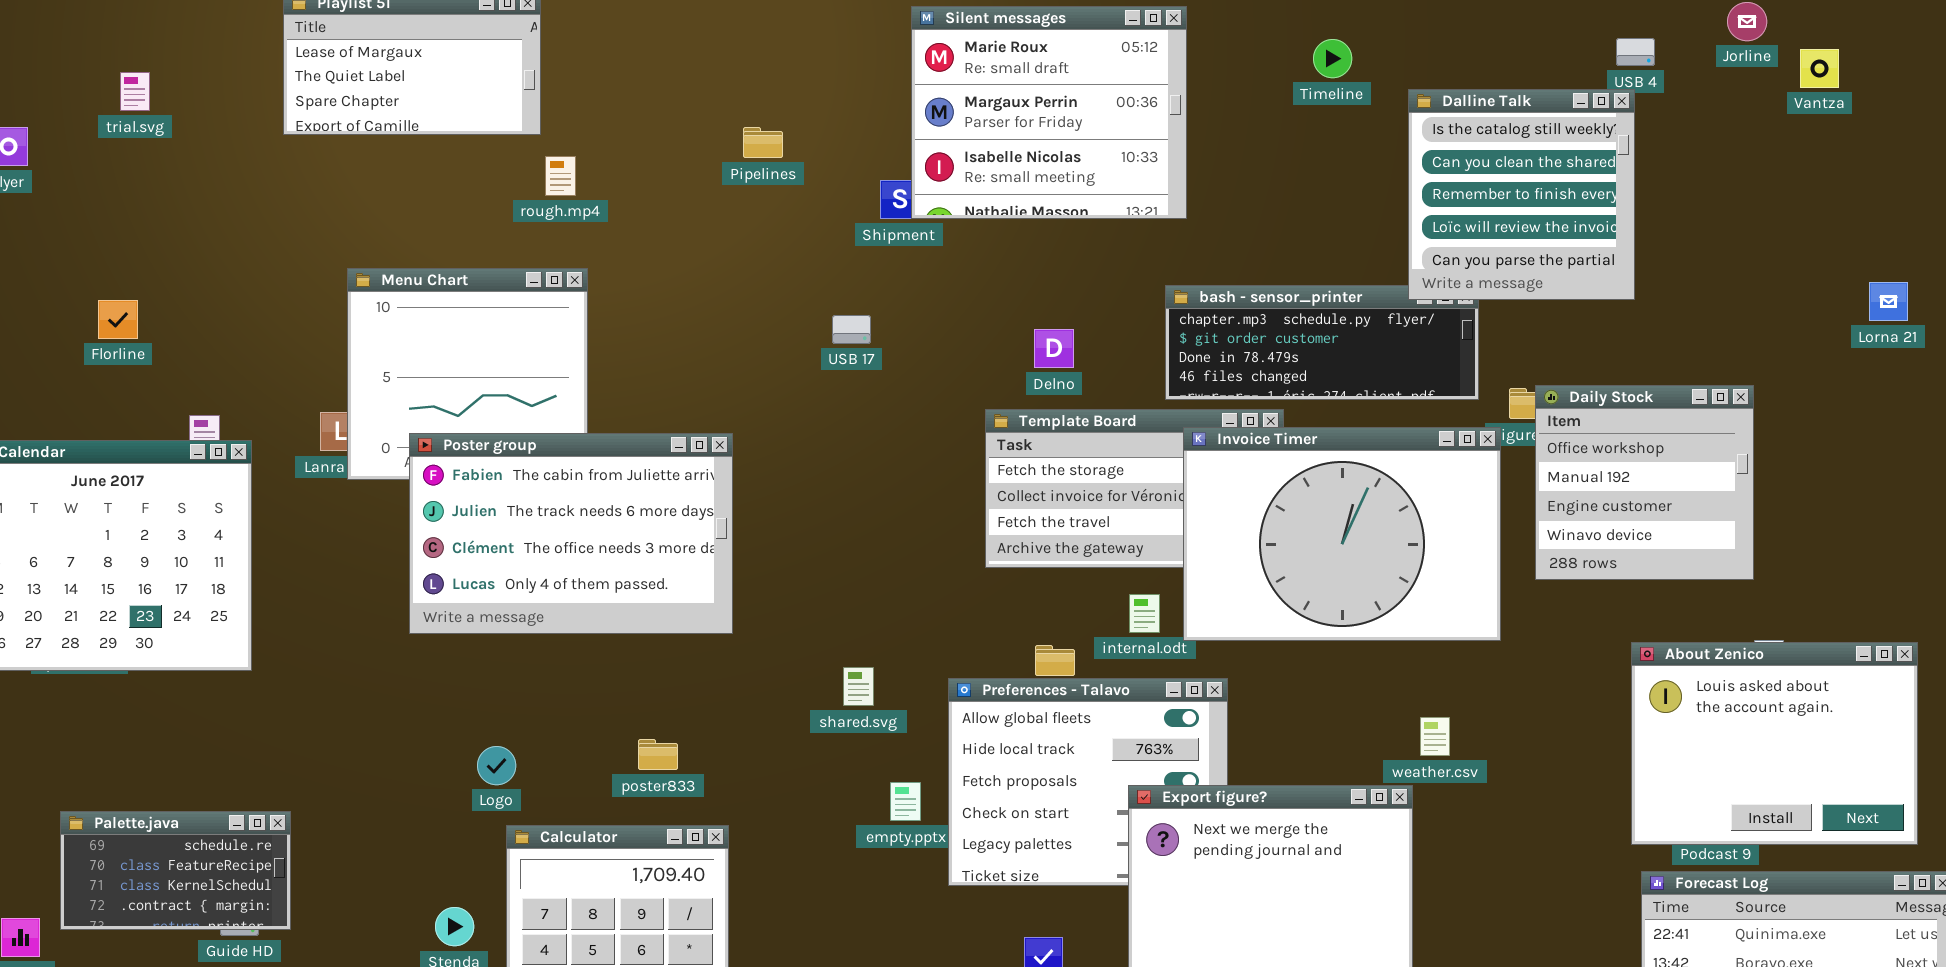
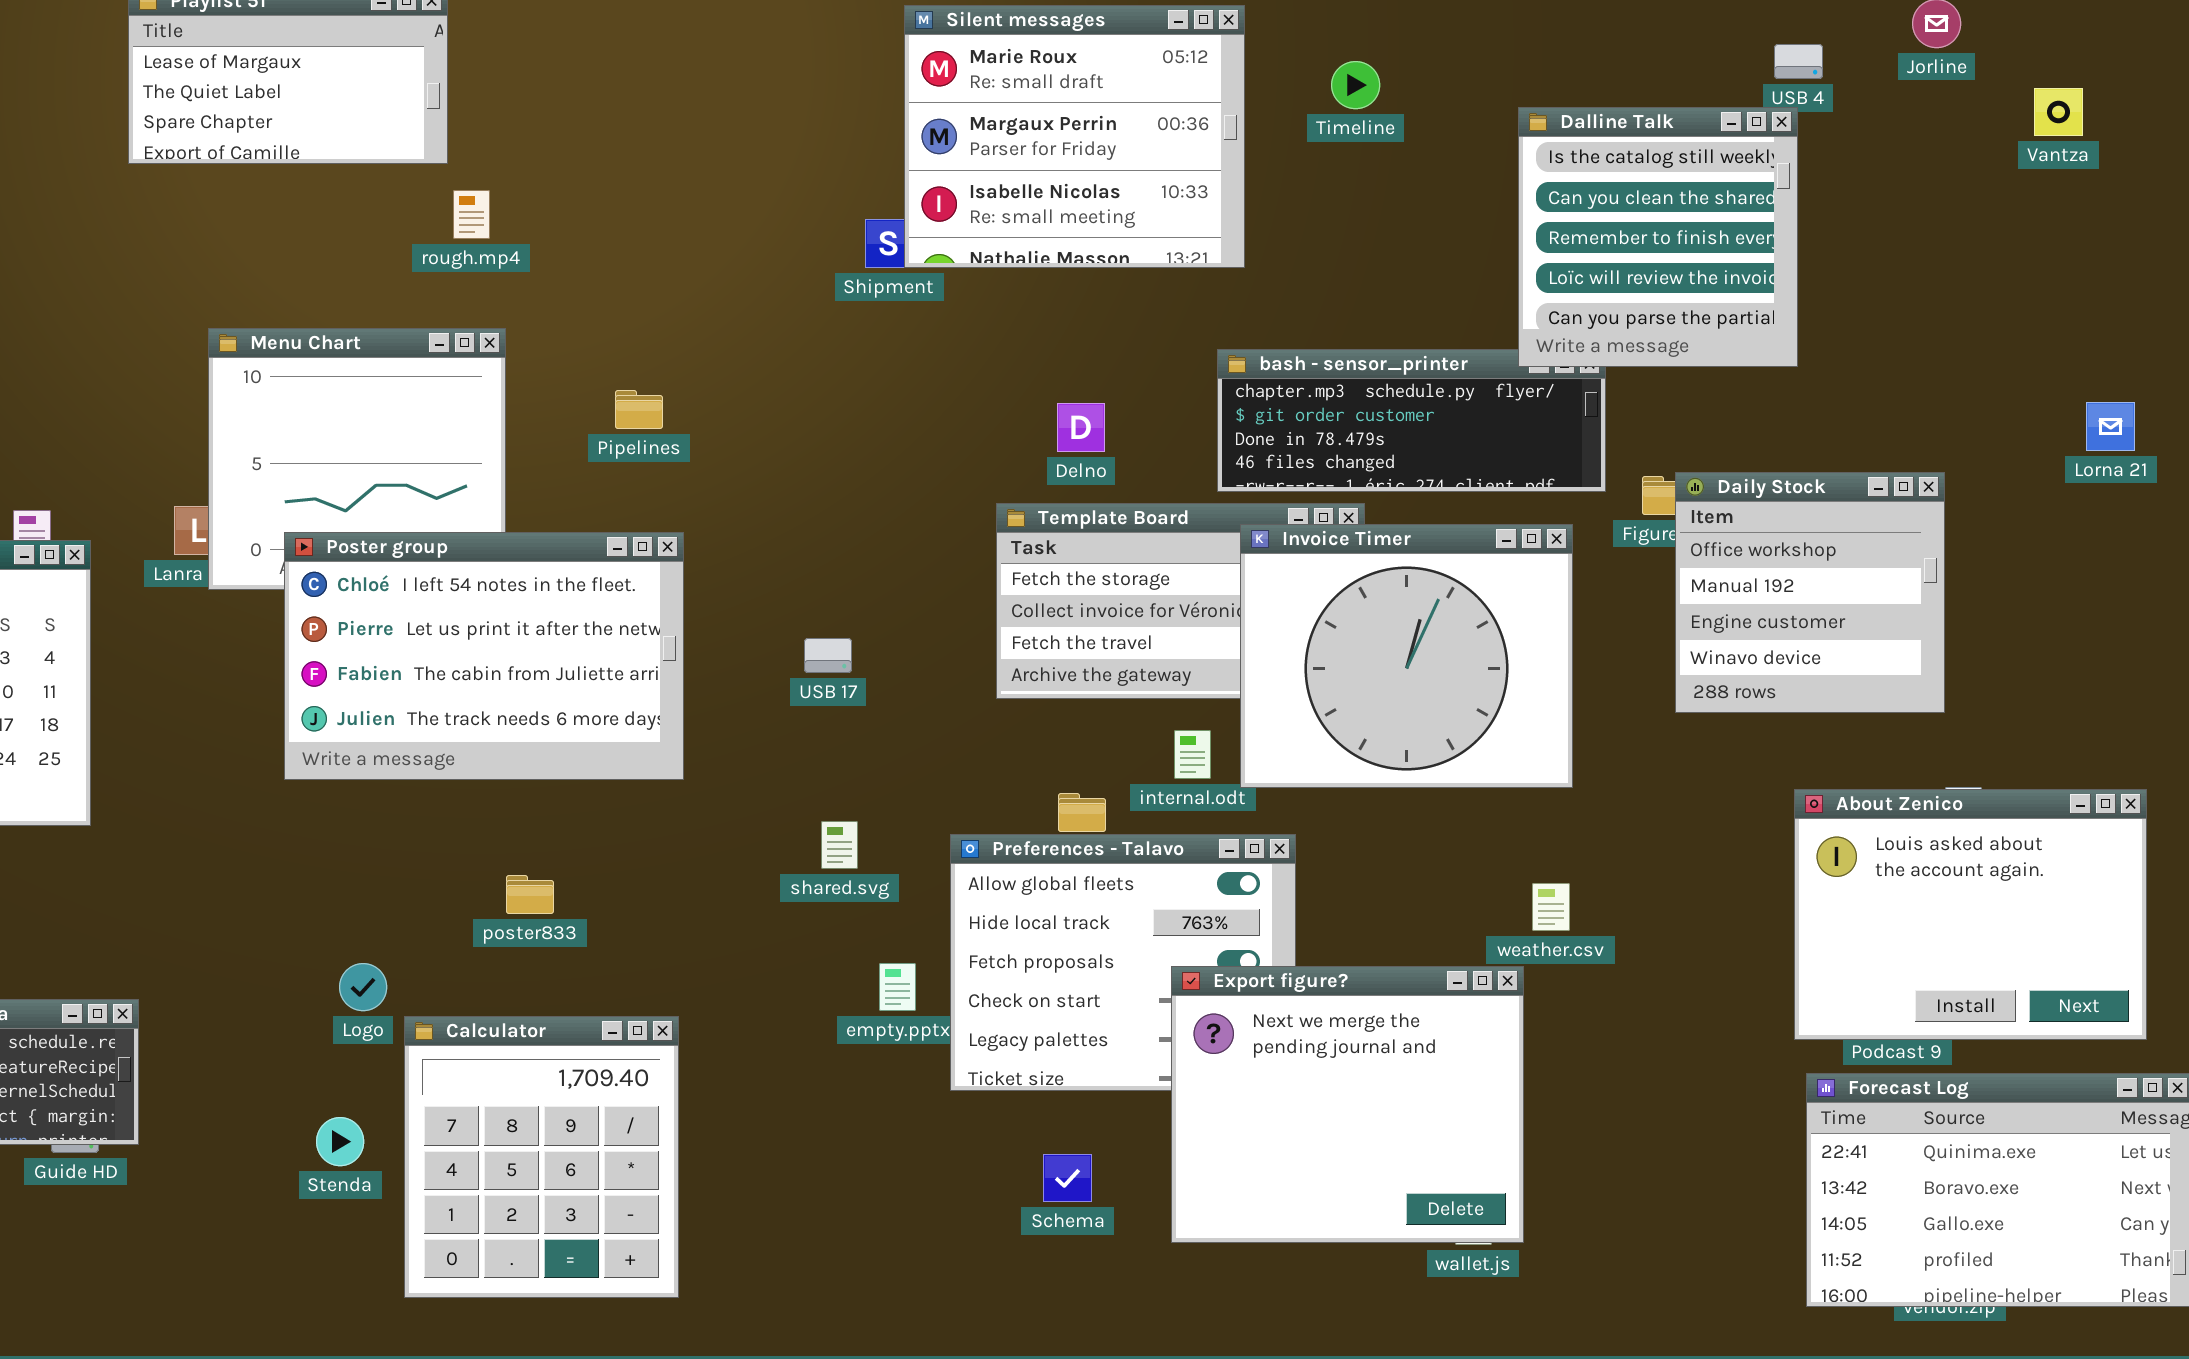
Timeline: [1313,39,1352,78] -> [1331,61,1380,109], moved
Vantza: [1800,49,1839,88] -> [2034,88,2083,136], moved
Pipelines: [743,127,783,158] -> [615,390,663,429], moved
Lorna 21: [1869,282,1908,321] -> [2086,402,2135,451], moved
USB 17: [832,315,871,344] -> [804,638,852,673], moved
Invoice Timer: [1183,427,1501,641] -> [1240,524,1573,788], resized
Poster group: [409,433,733,634] -> [284,532,684,780], scrolled up 2 rows
poster833: [638,739,678,770] -> [506,875,554,914], moved
Logo: [477,746,516,785] -> [339,963,387,1011], moved

